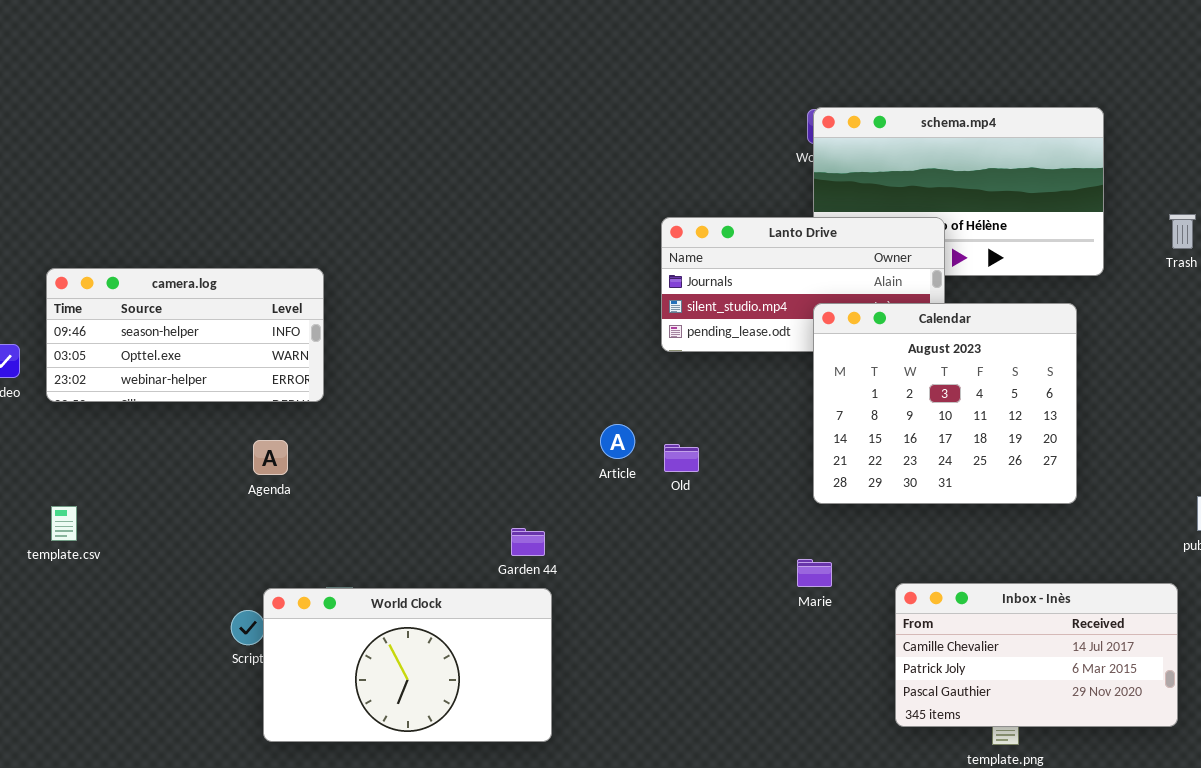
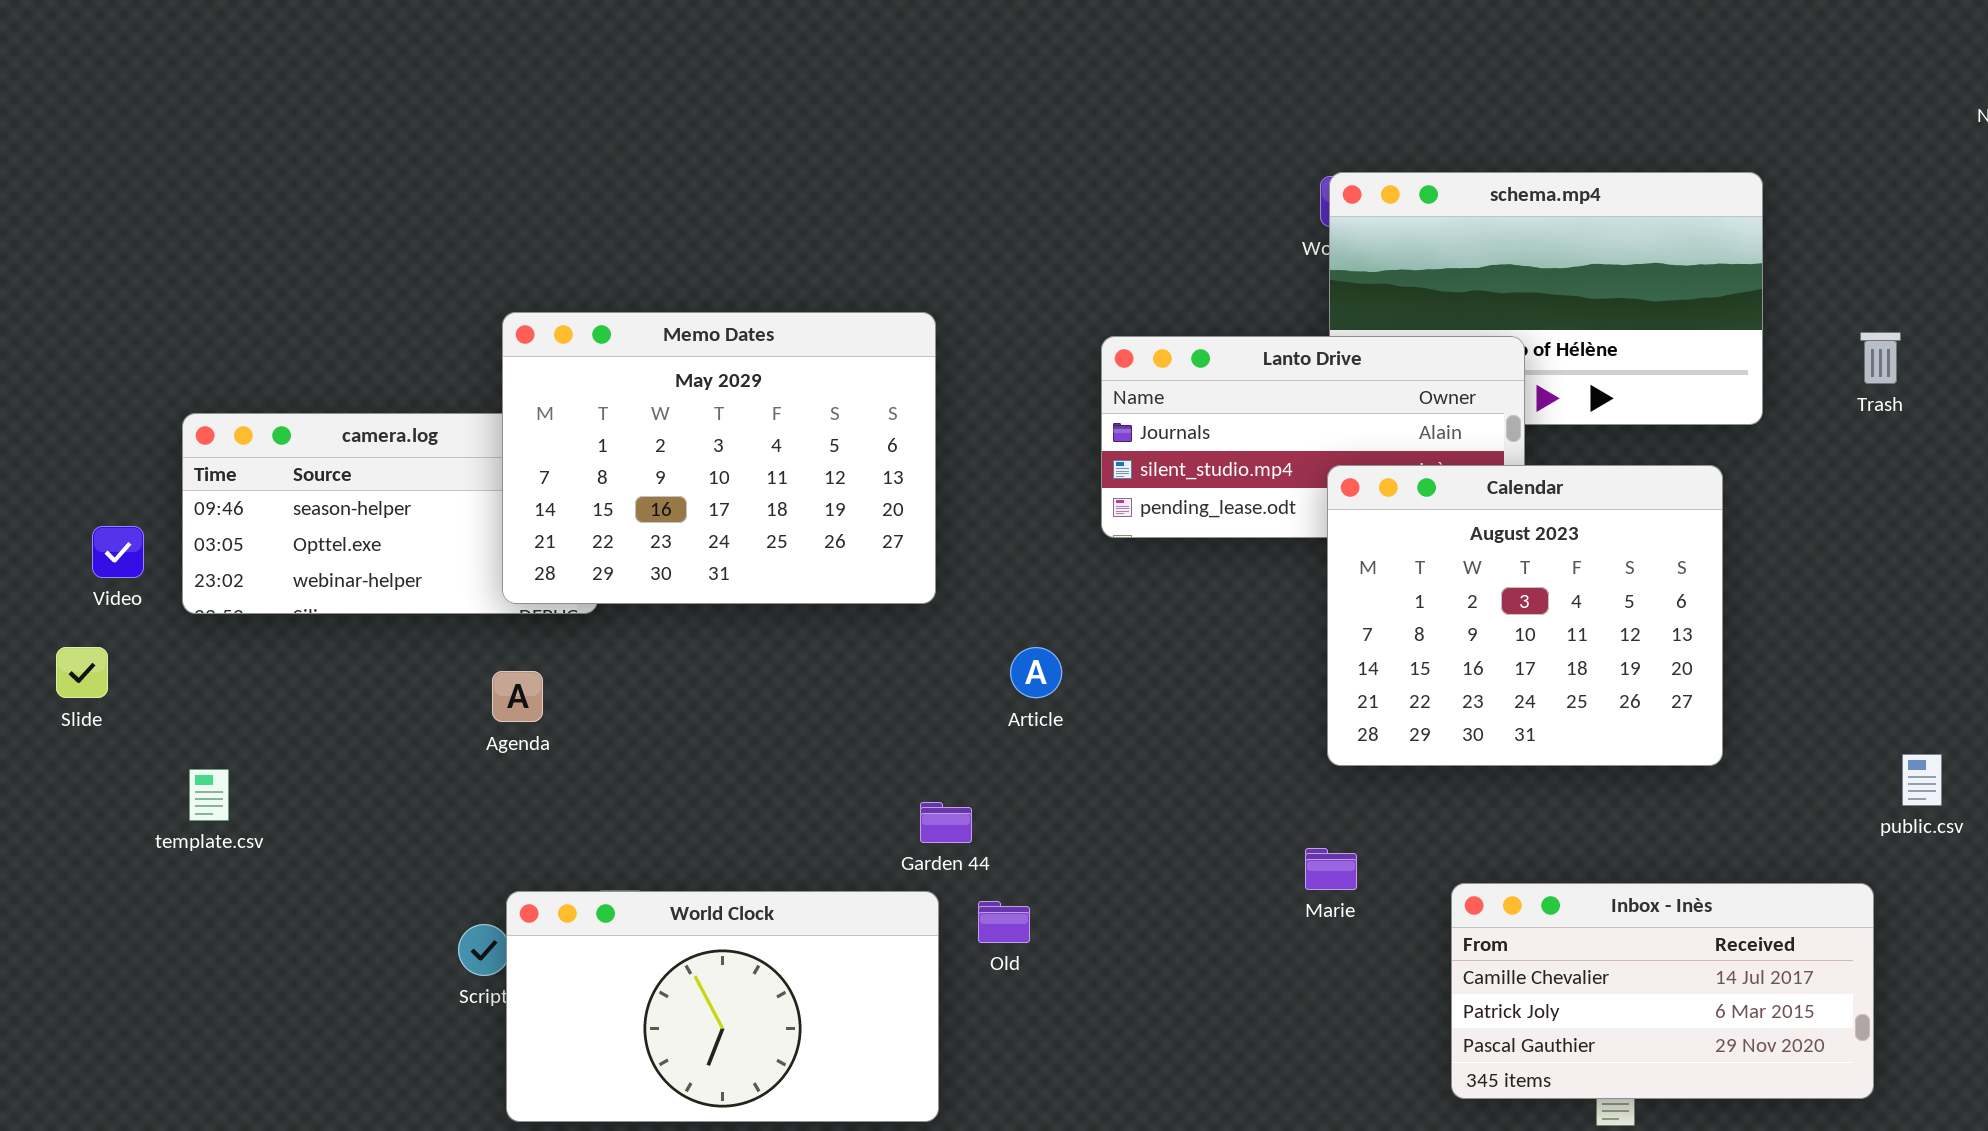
Memo Dates: none -> [502,312,936,604], opened
Old: [664,444,699,472] -> [978,901,1030,943], moved
Garden 44: [511,528,545,556] -> [920,802,972,843], moved

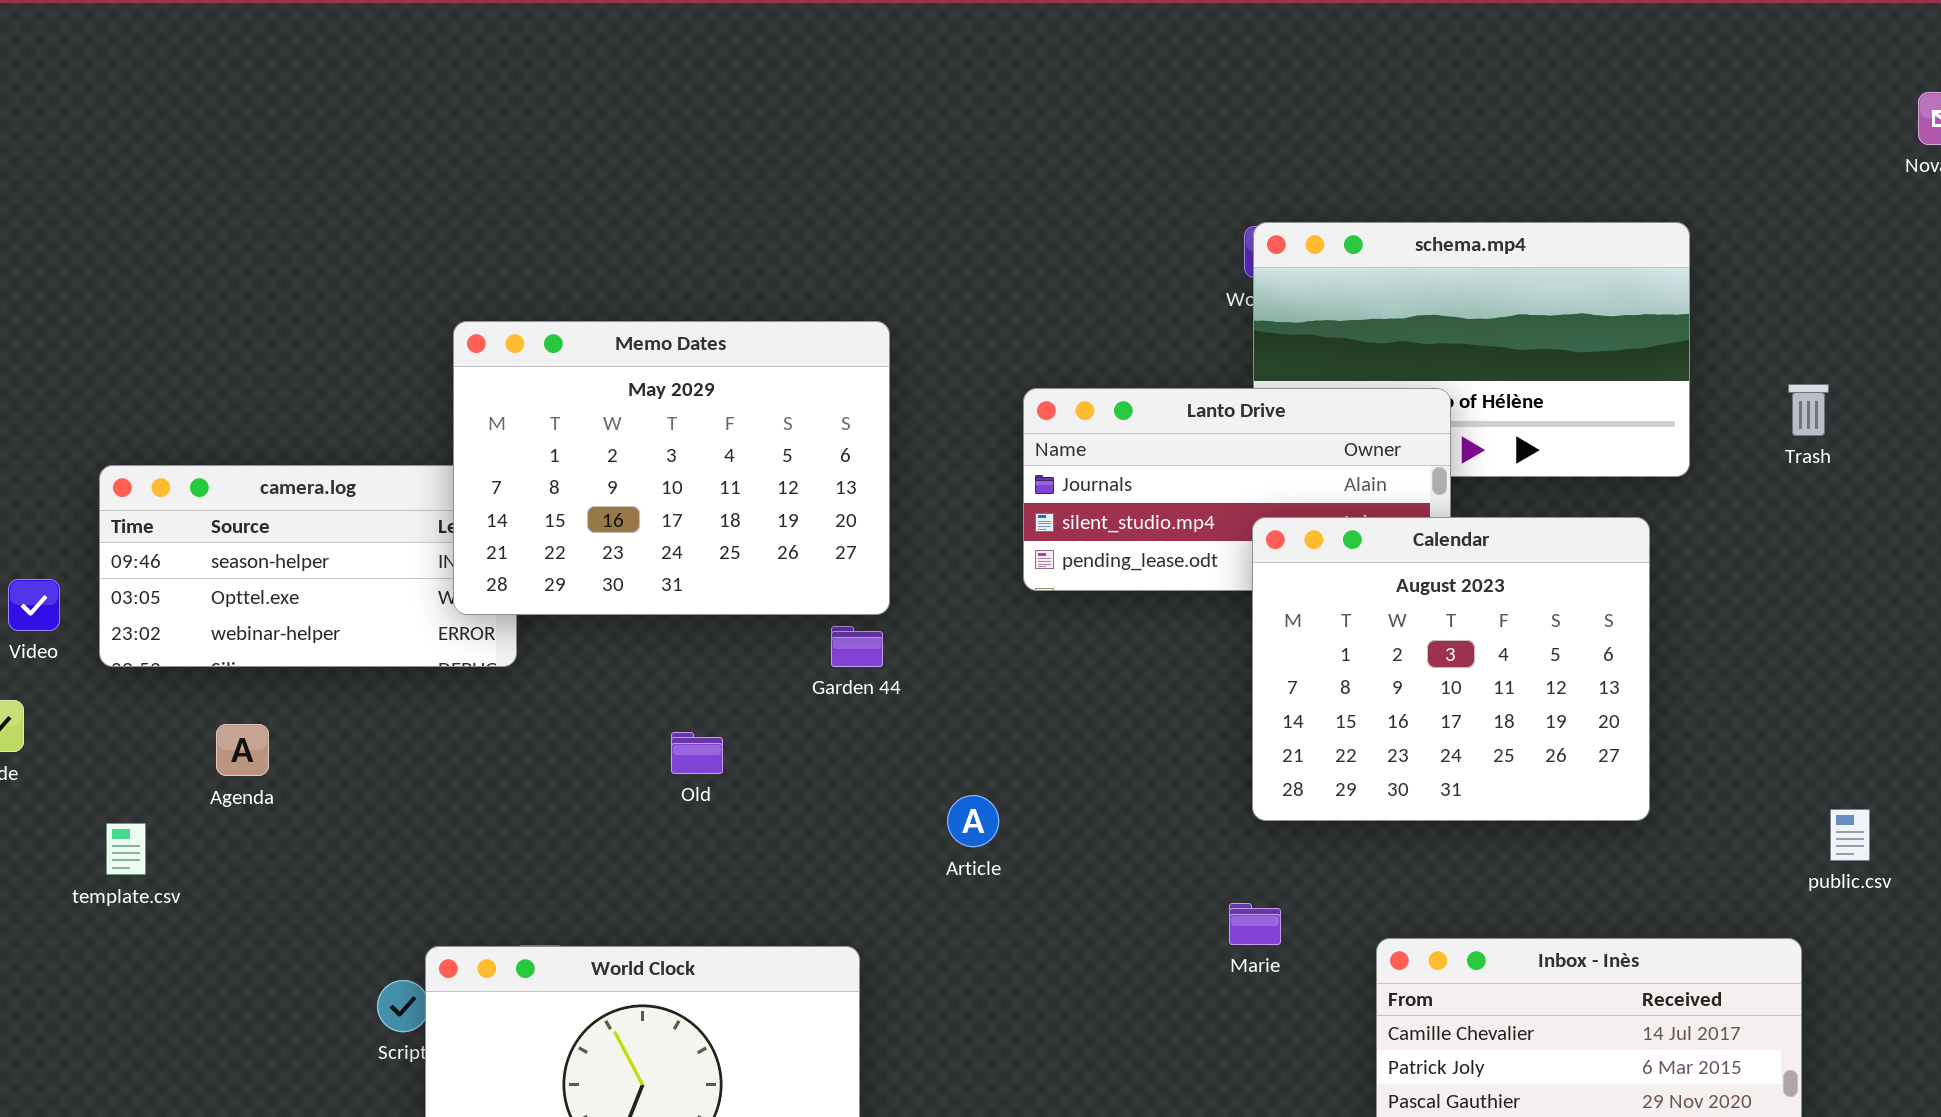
Memo Dates: [502,312,936,604] -> [453,321,890,615], moved
Article: [1010,647,1062,698] -> [947,795,999,847], moved
Agenda: [492,671,543,722] -> [216,724,269,776], moved
Garden 44: [920,802,972,843] -> [831,626,883,667], moved
Old: [978,901,1030,943] -> [671,732,723,774], moved

